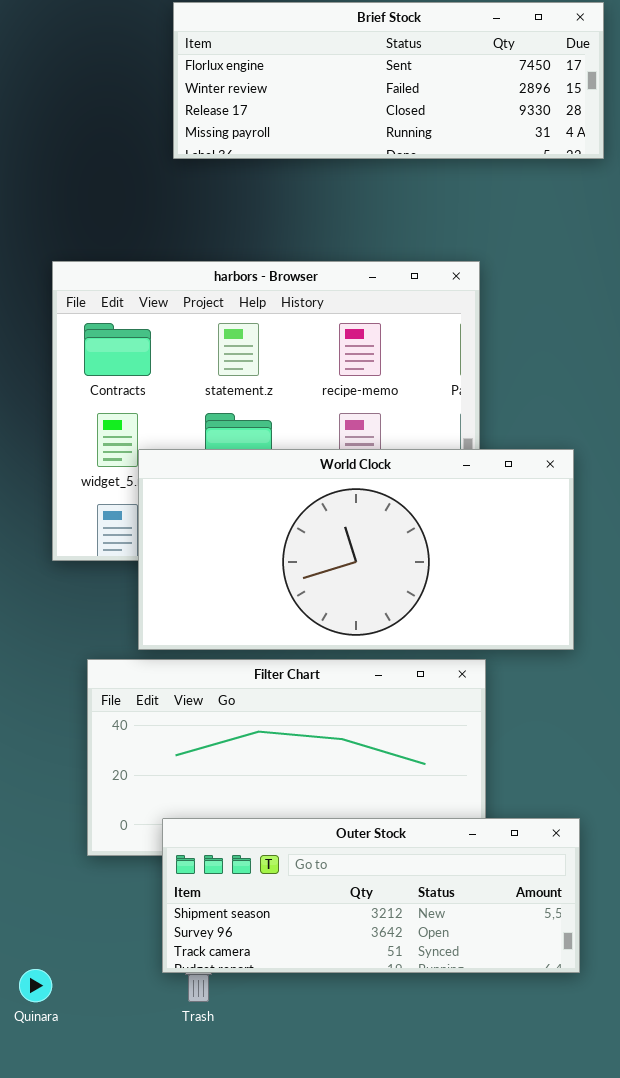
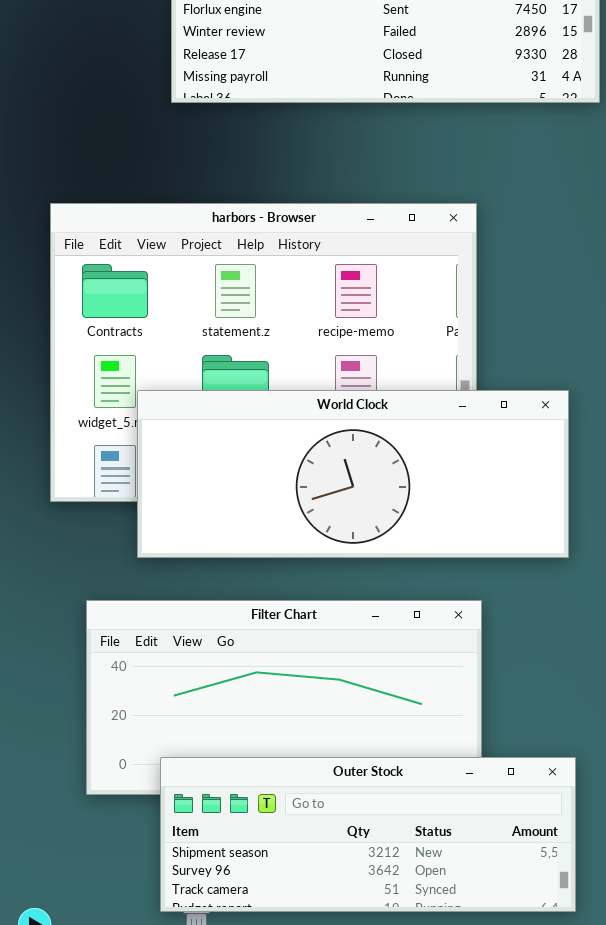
World Clock: [138,449,574,650] -> [137,390,569,558], resized

